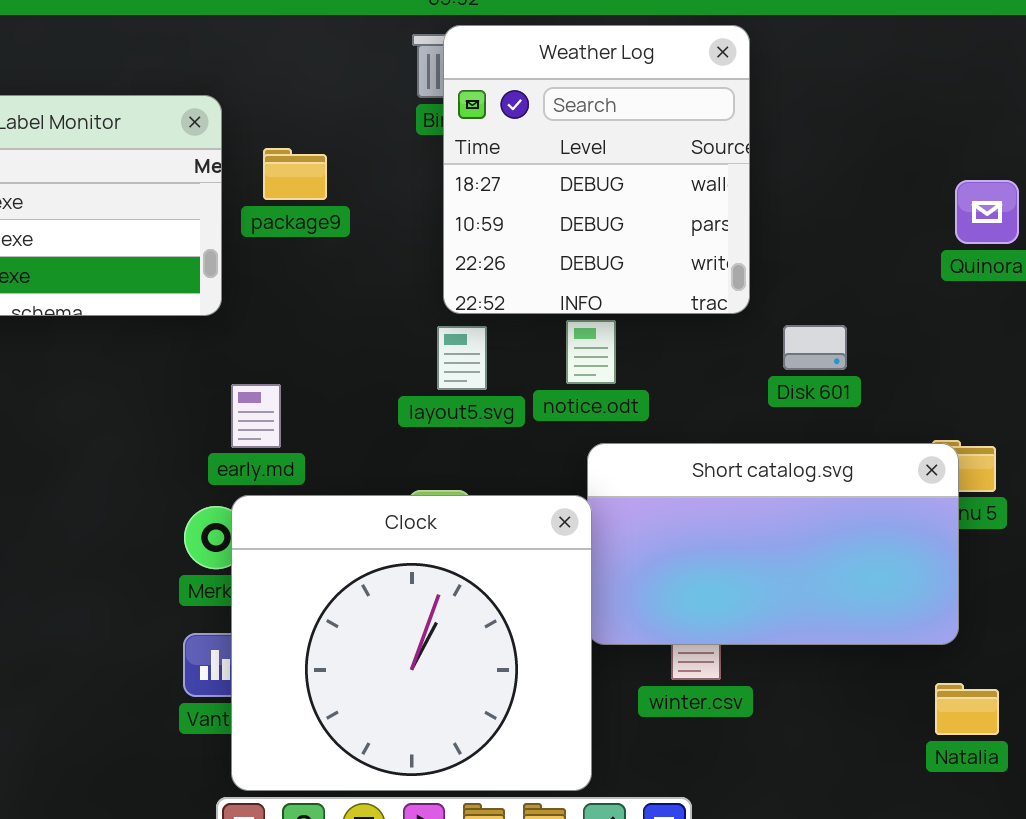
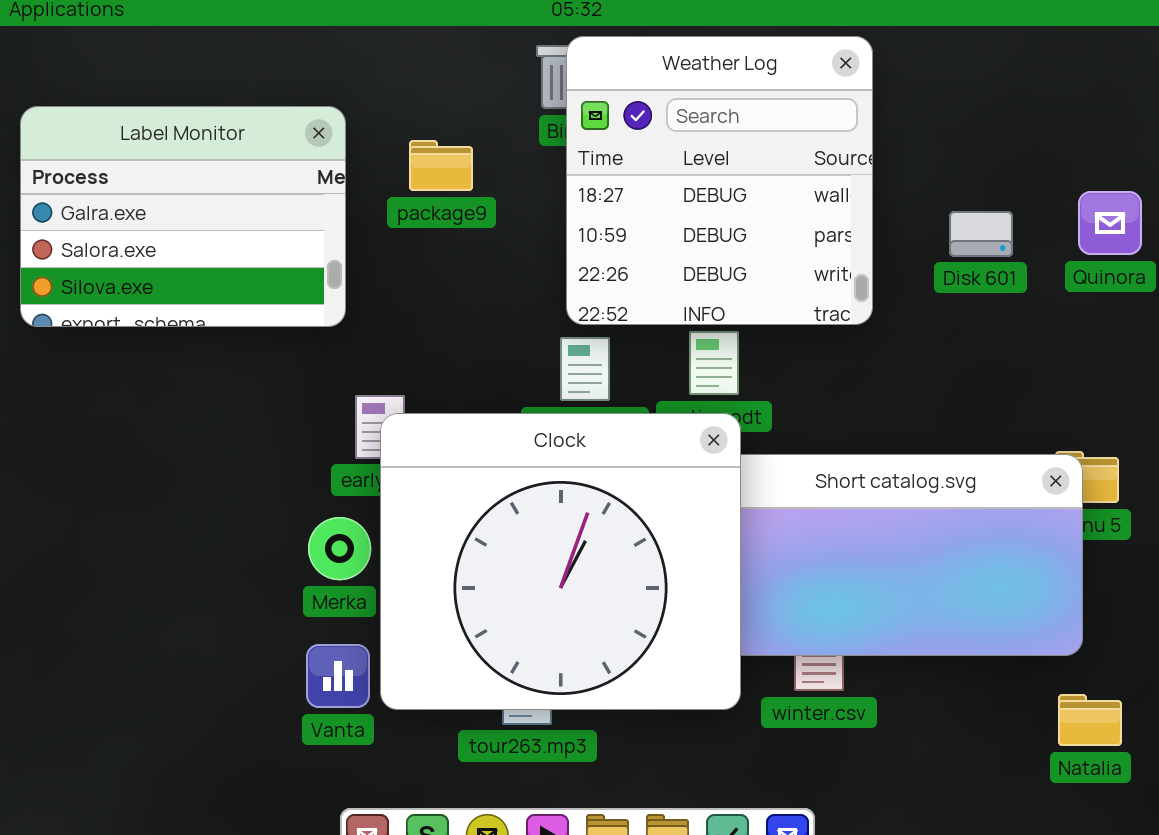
package9: [263,148,327,200] -> [409,140,473,191], moved
Disk 601: [783,325,847,370] -> [949,211,1013,257], moved
Clock: [231,495,592,791] -> [380,413,741,710], moved

